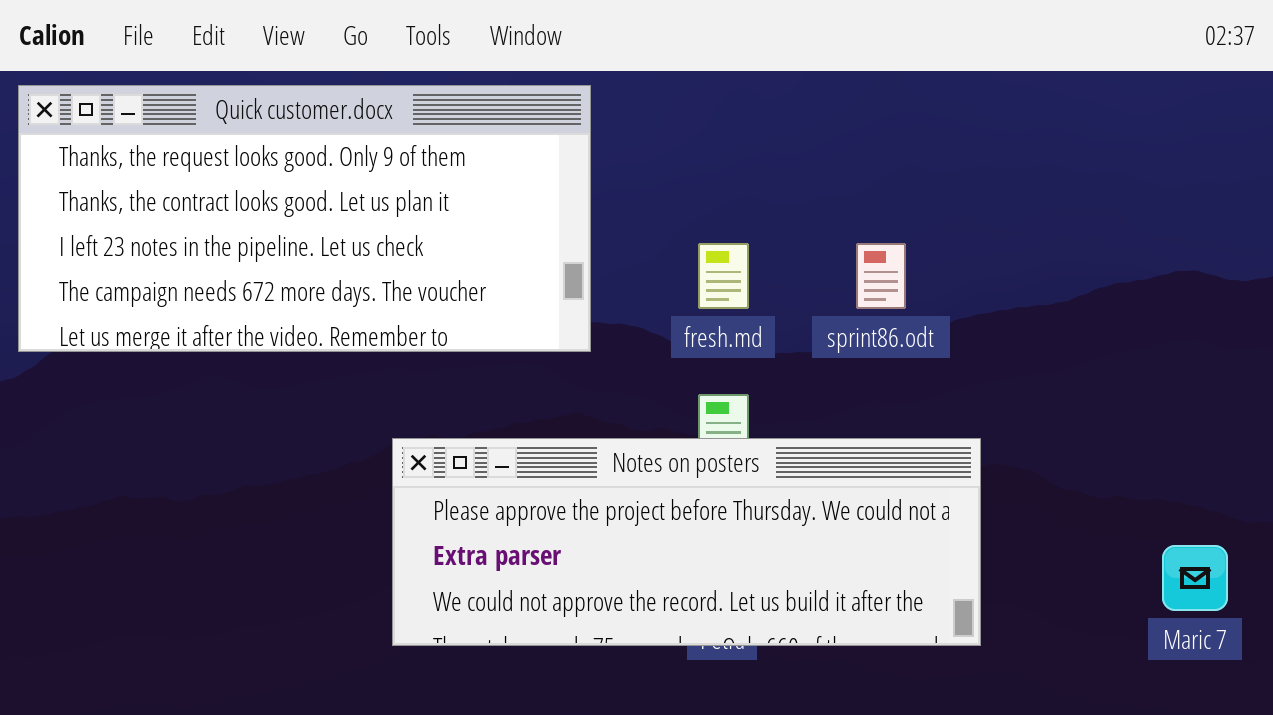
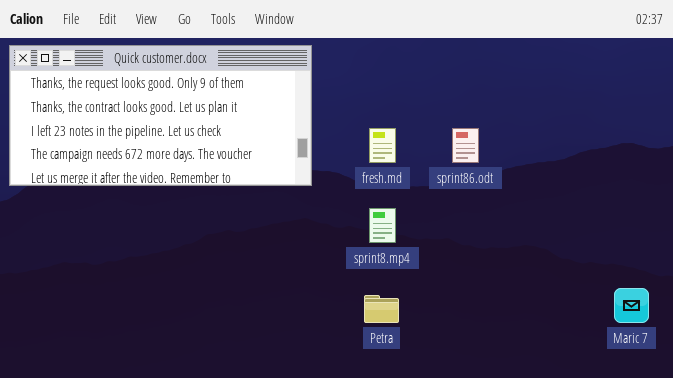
Notes on posters: [392,438,981,646] -> none, closed

